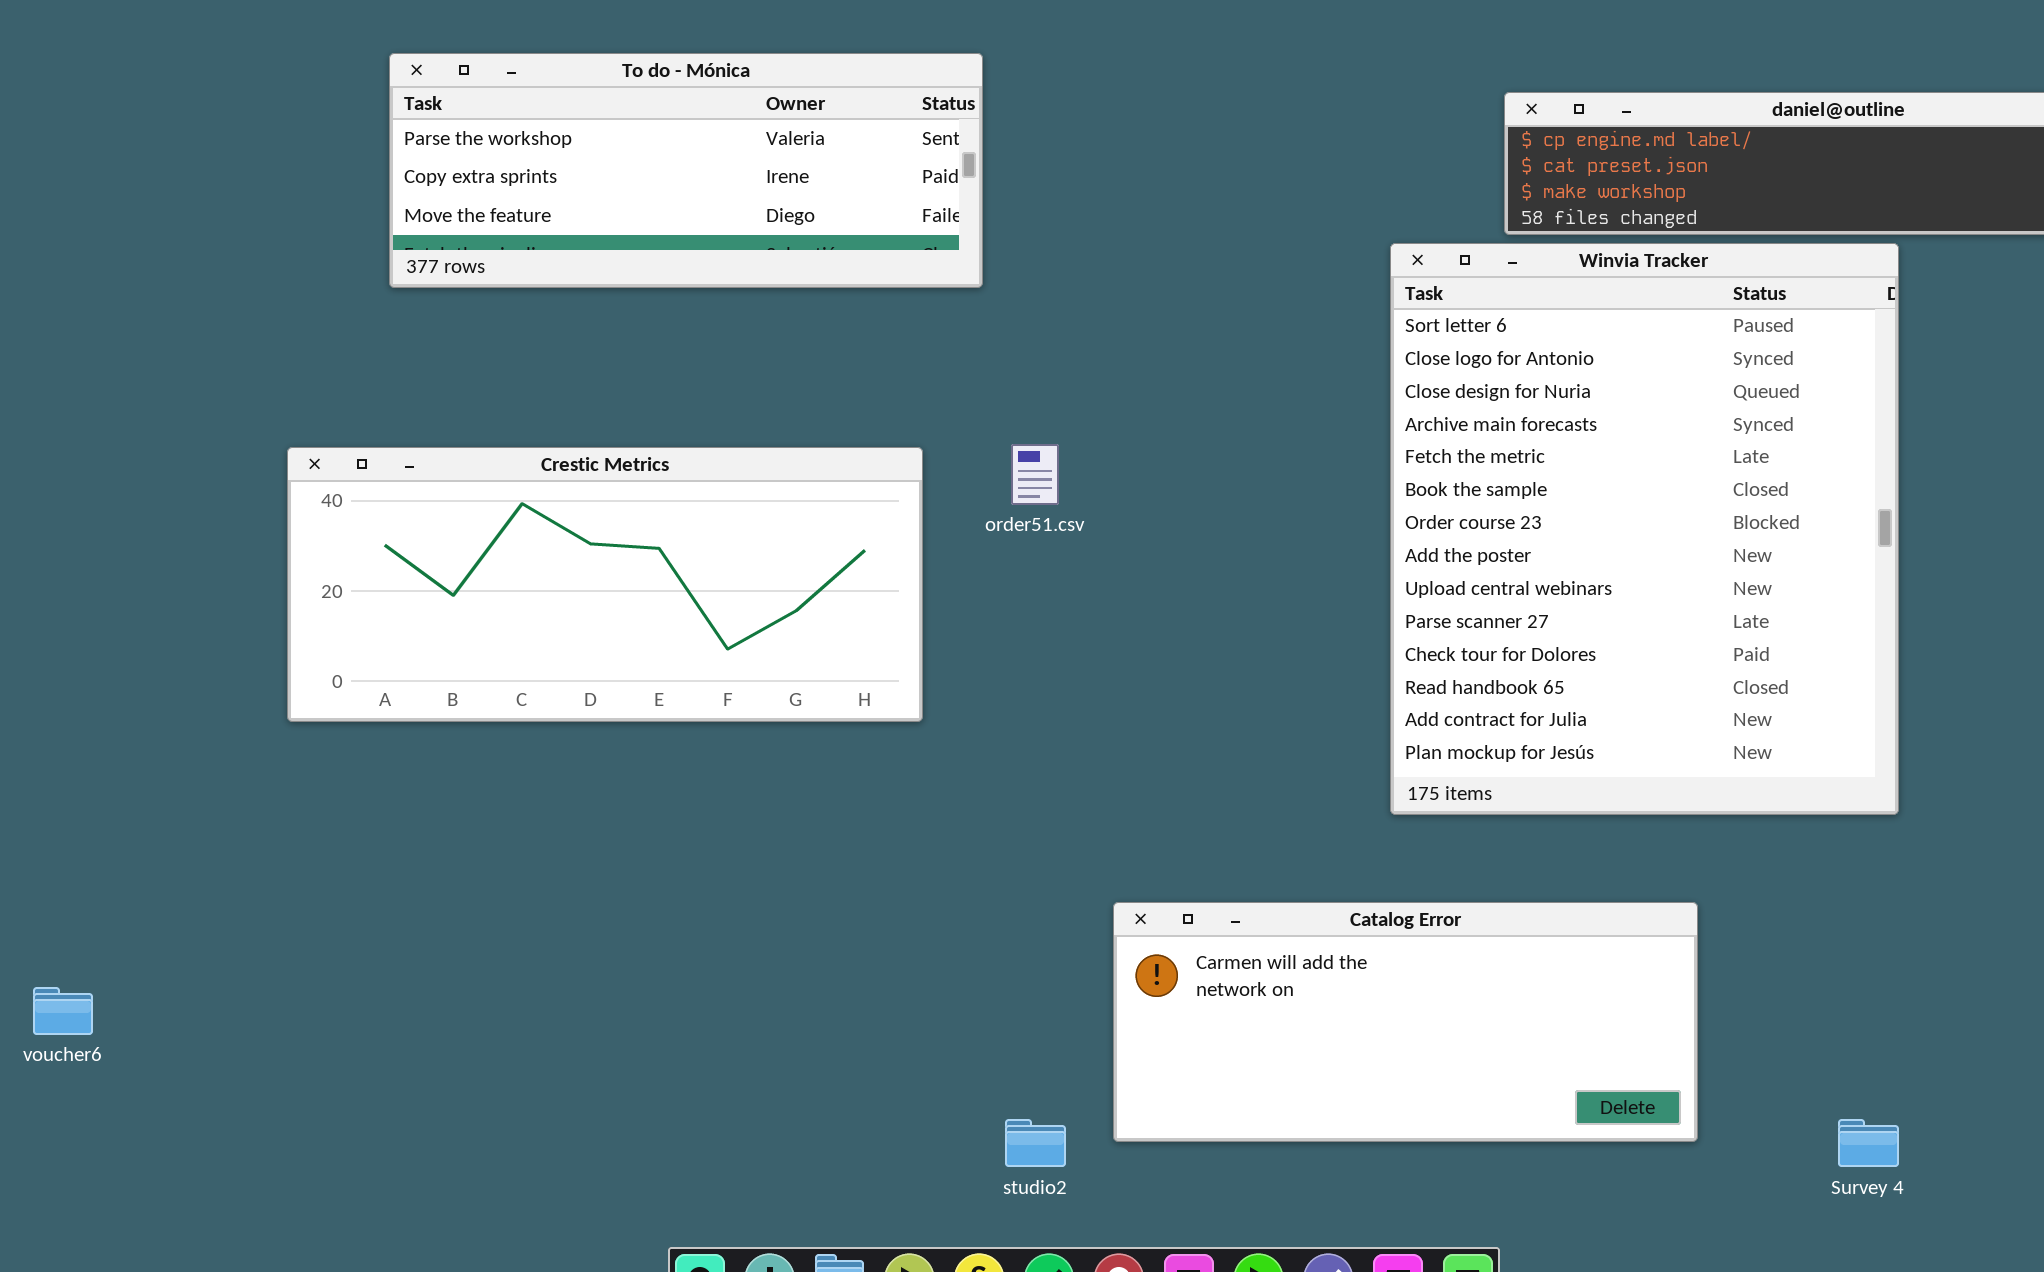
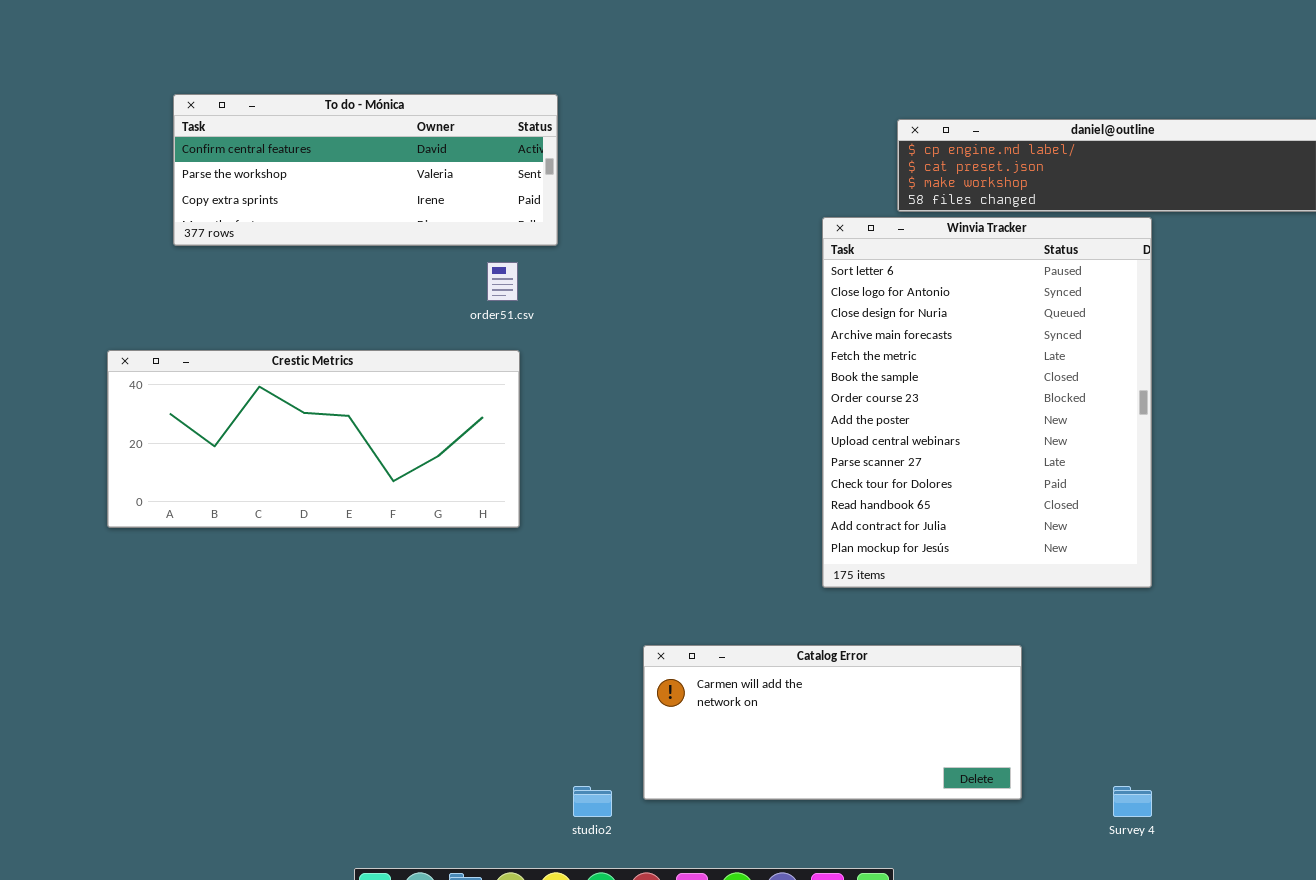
To do - Mónica: [389,53,983,288] -> [173,94,558,246], scrolled up 1 row
order51.csv: [1011,444,1059,505] -> [487,262,518,301], moved

